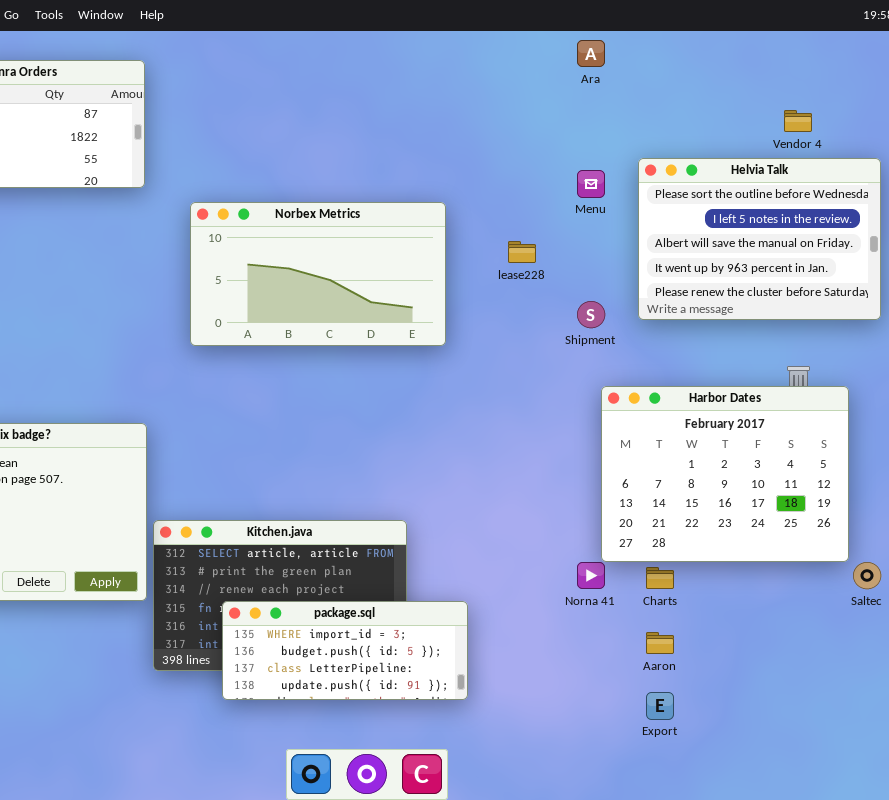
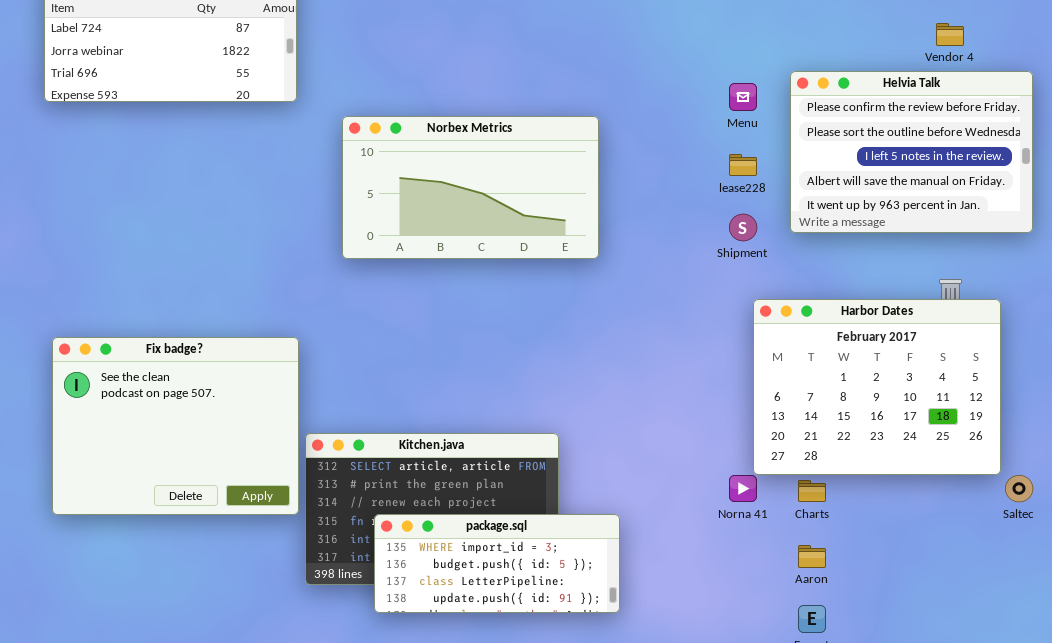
Helvia Talk: [638,158,881,320] -> [790,71,1033,233], scrolled up 1 row
lease228: [508,241,536,263] -> [729,154,757,176], moved

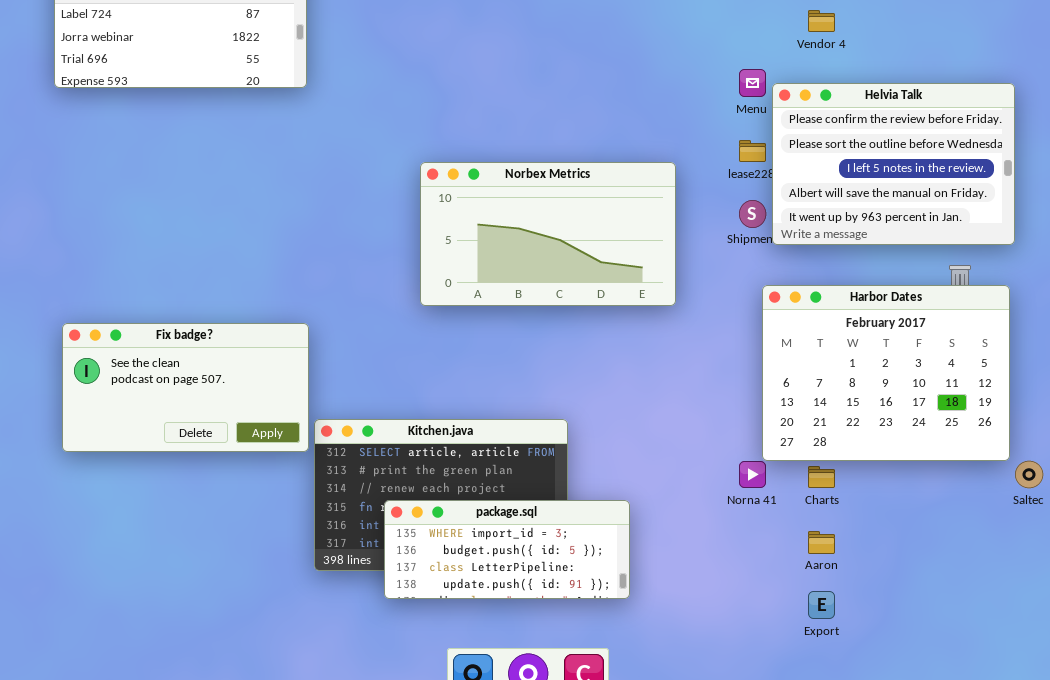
Vendor 4: [936,23,964,46] -> [808,10,835,32], moved
Helvia Talk: [790,71,1033,233] -> [772,83,1015,245], moved
Norbex Metrics: [342,116,599,259] -> [420,162,676,306], moved
Fix badge?: [52,337,299,515] -> [62,323,309,452], resized

